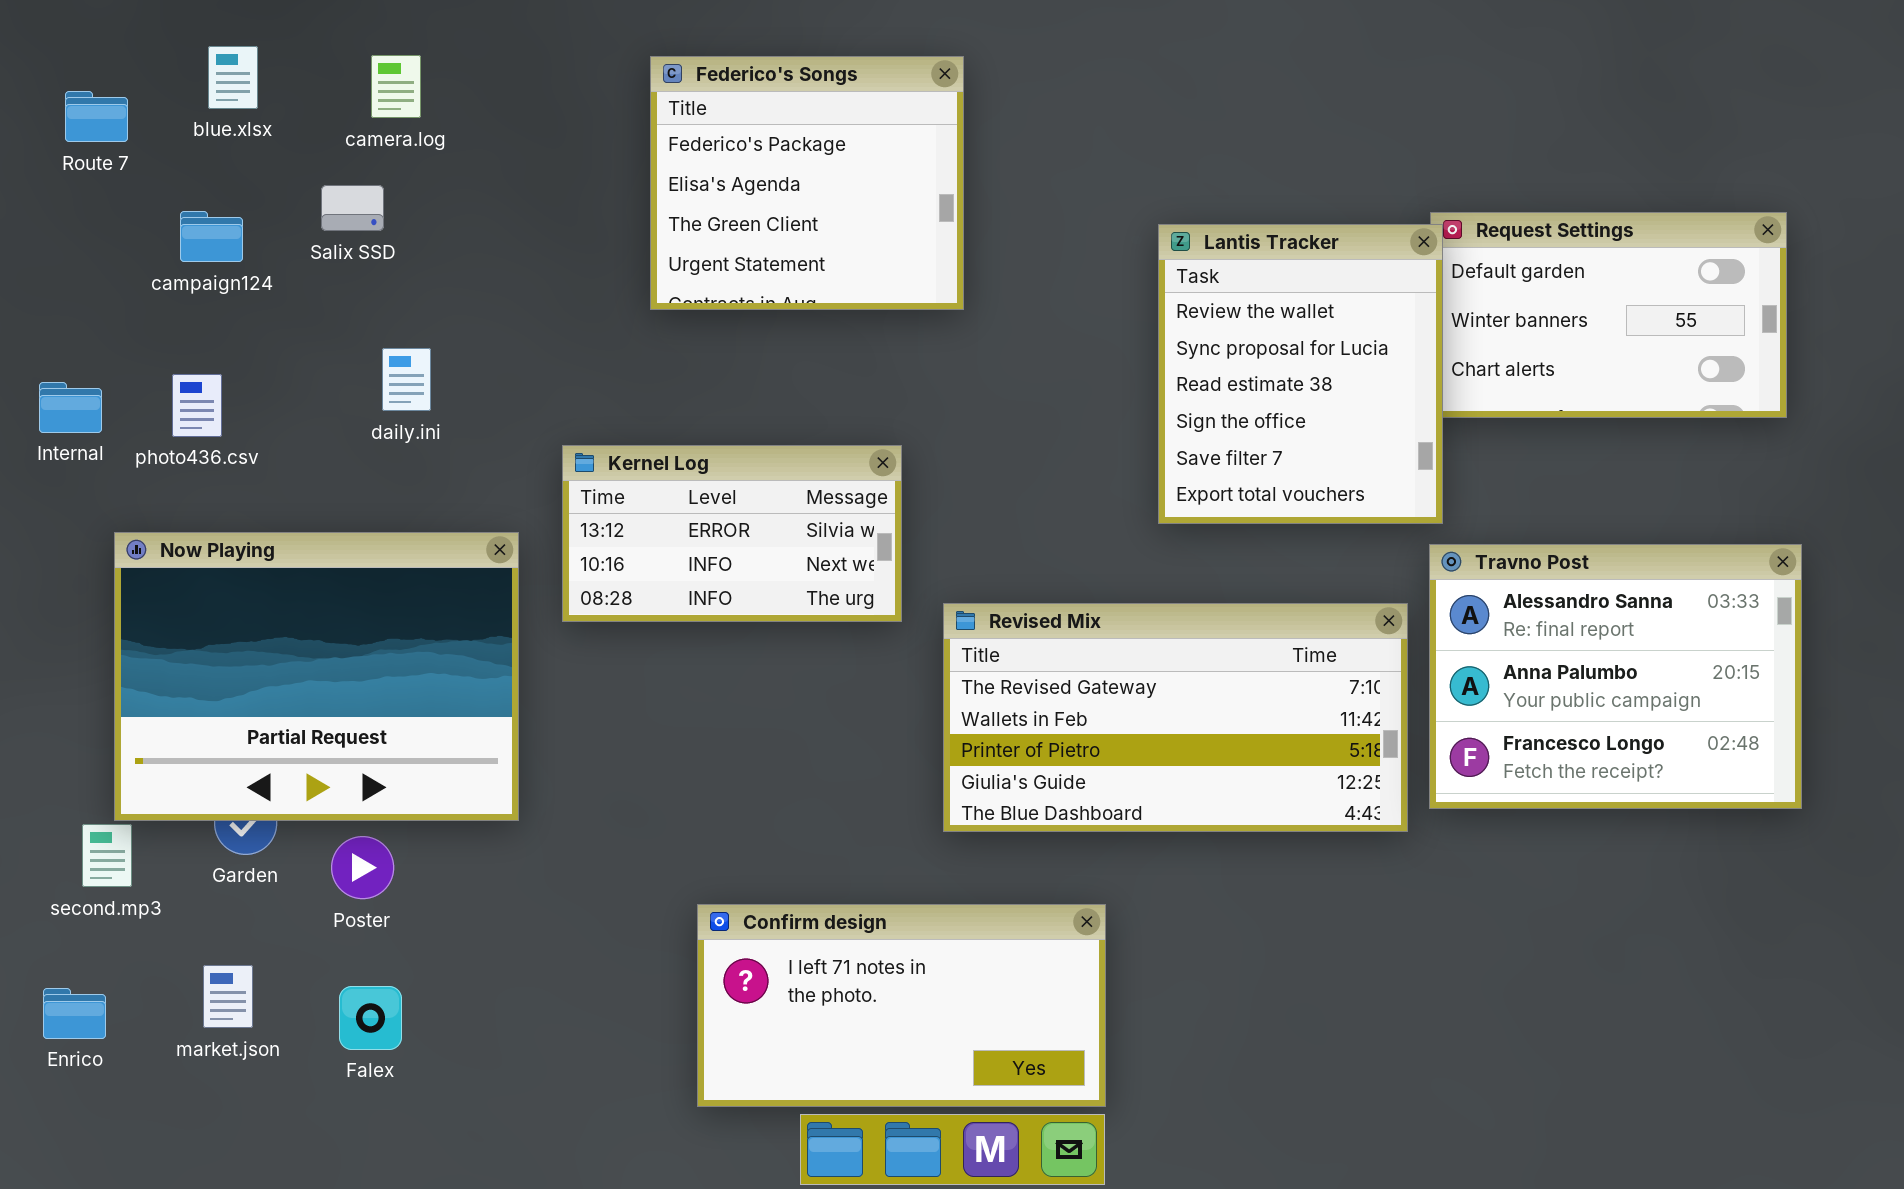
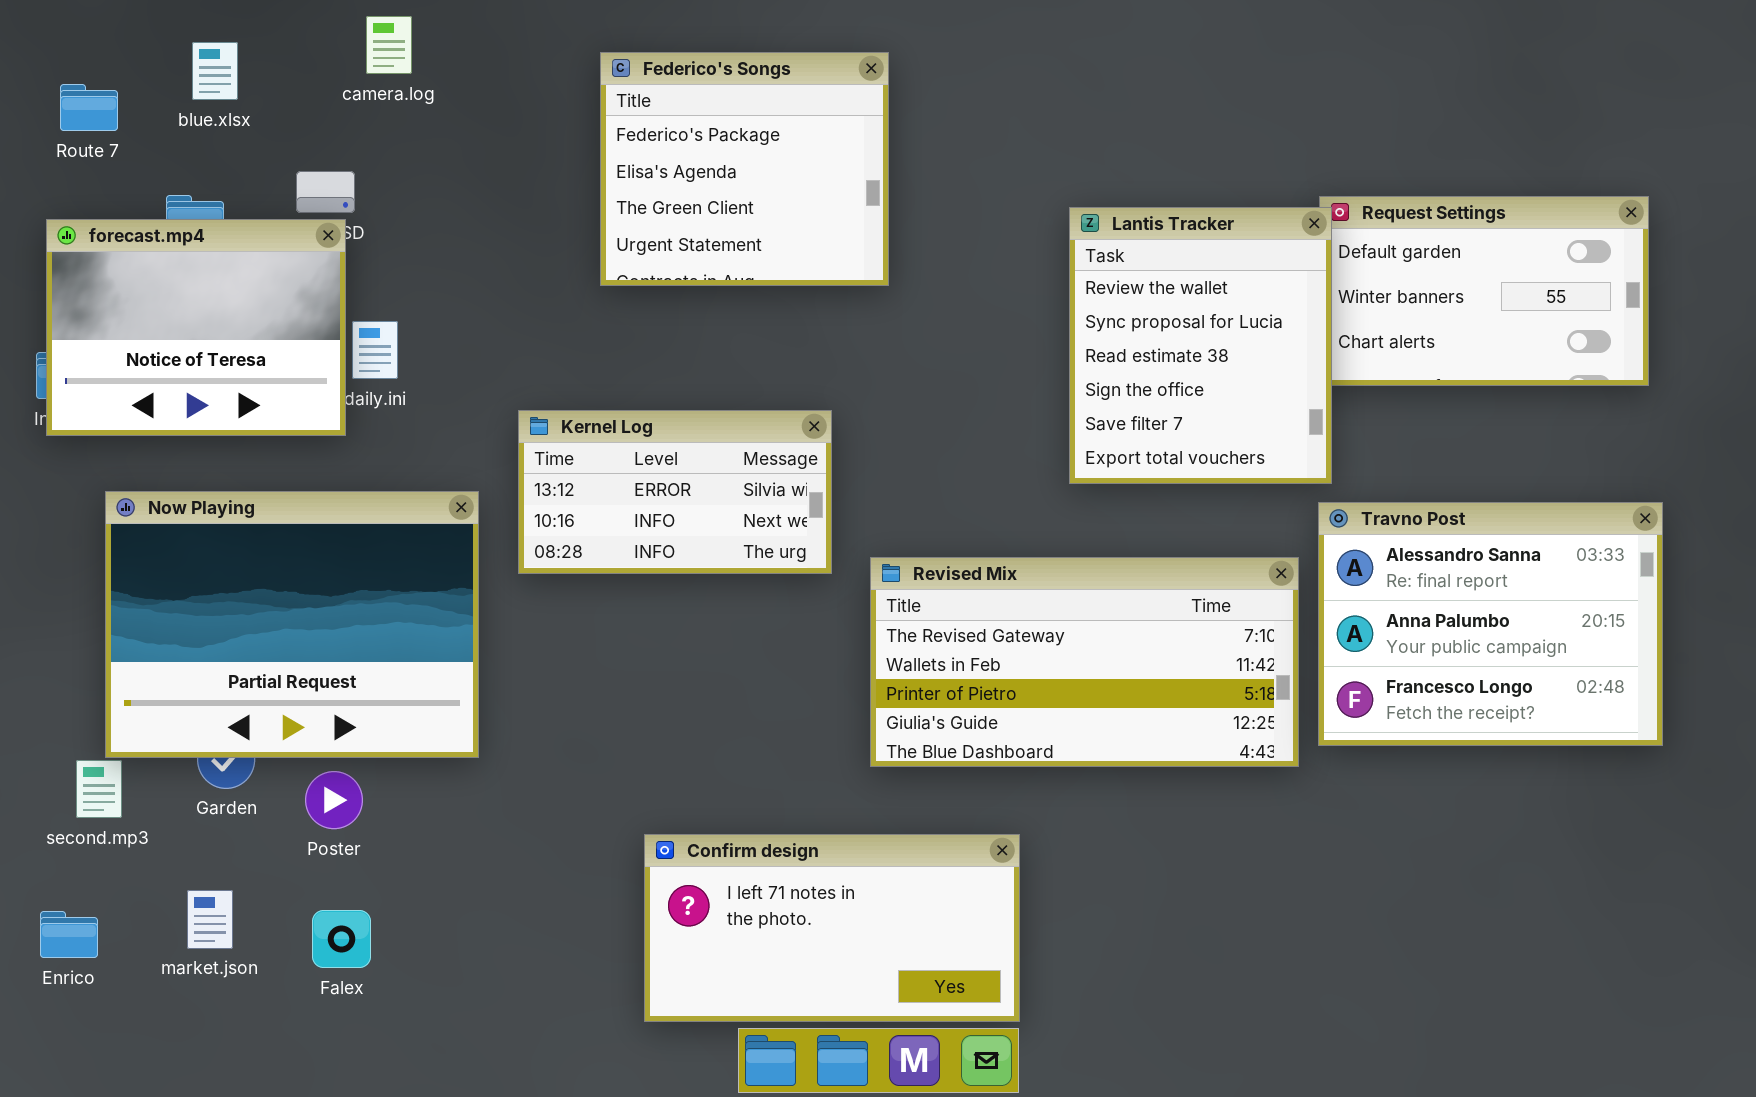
camera.log: [371,55,421,118] -> [366,16,412,74], moved
forecast.mp4: none -> [46,219,346,436], opened

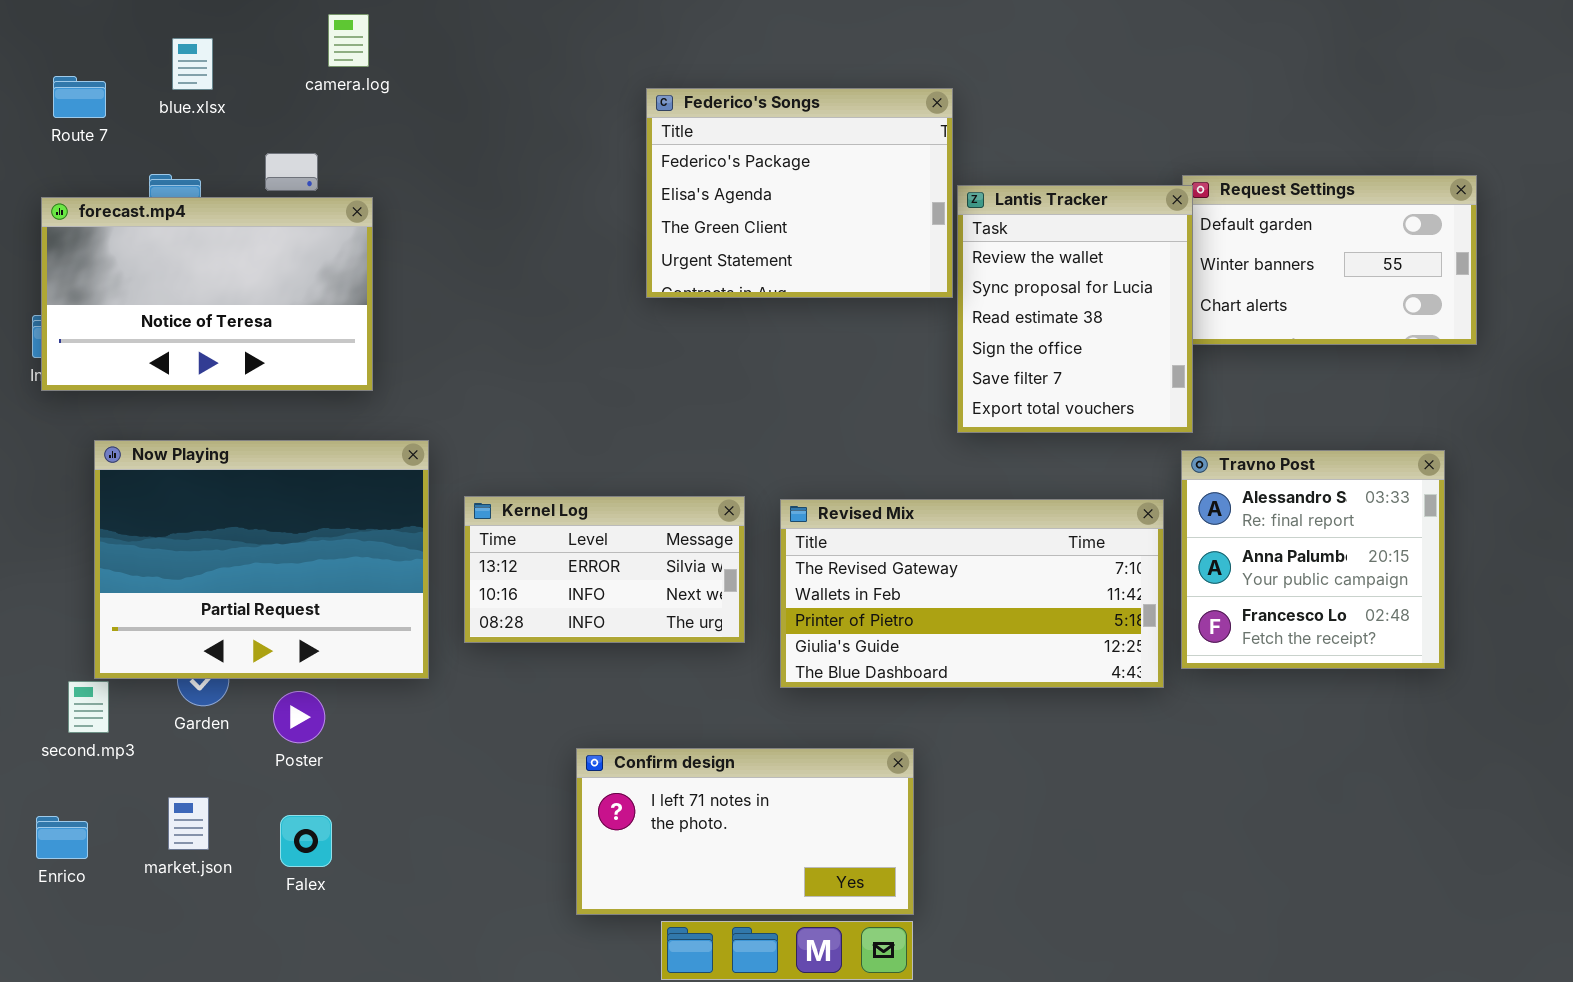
Federico's Songs: [600,52,889,286] -> [646,88,953,298], moved, resized
forecast.mp4: [46,219,346,436] -> [41,197,373,391], resized
Kernel Log: [518,410,832,574] -> [464,496,745,643], moved
Travno Post: [1318,502,1663,746] -> [1181,450,1445,669], resized

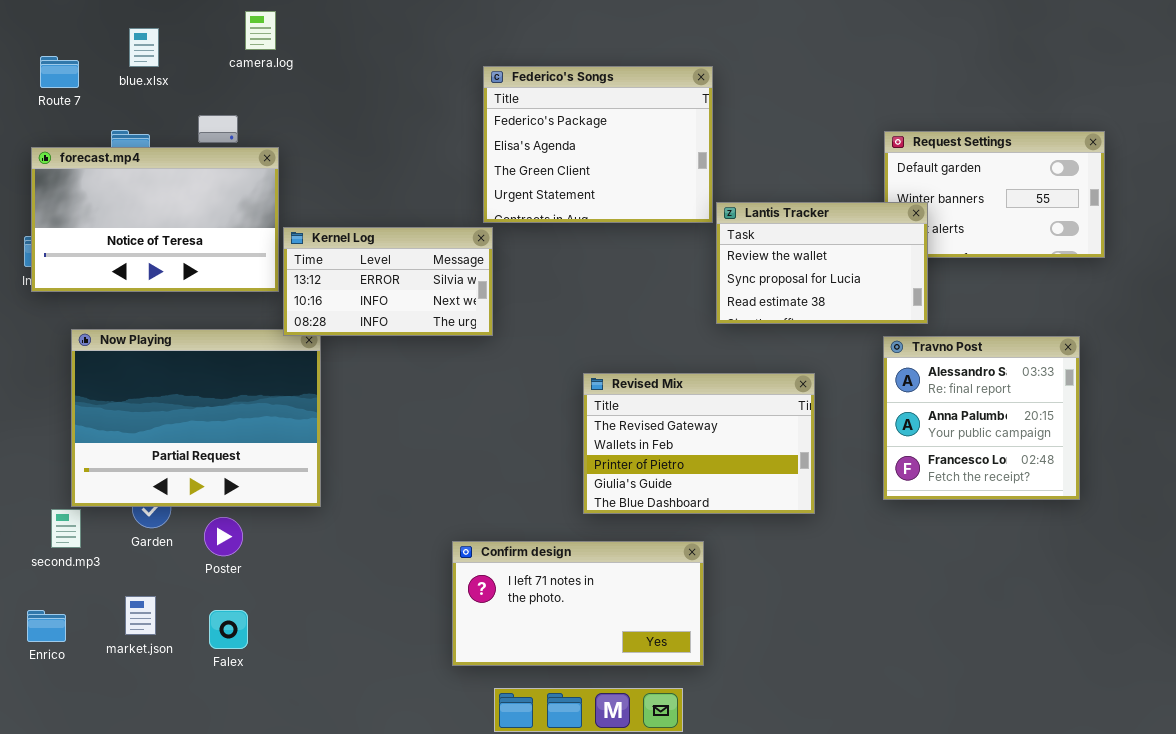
Lantis Tracker: [957,185,1193,433] -> [716,202,928,324], resized
Kernel Log: [464,496,745,643] -> [283,227,493,336], moved
Revised Mix: [780,499,1164,688] -> [583,373,815,514], resized
Confirm design: [576,748,914,915] -> [452,541,704,666], moved

